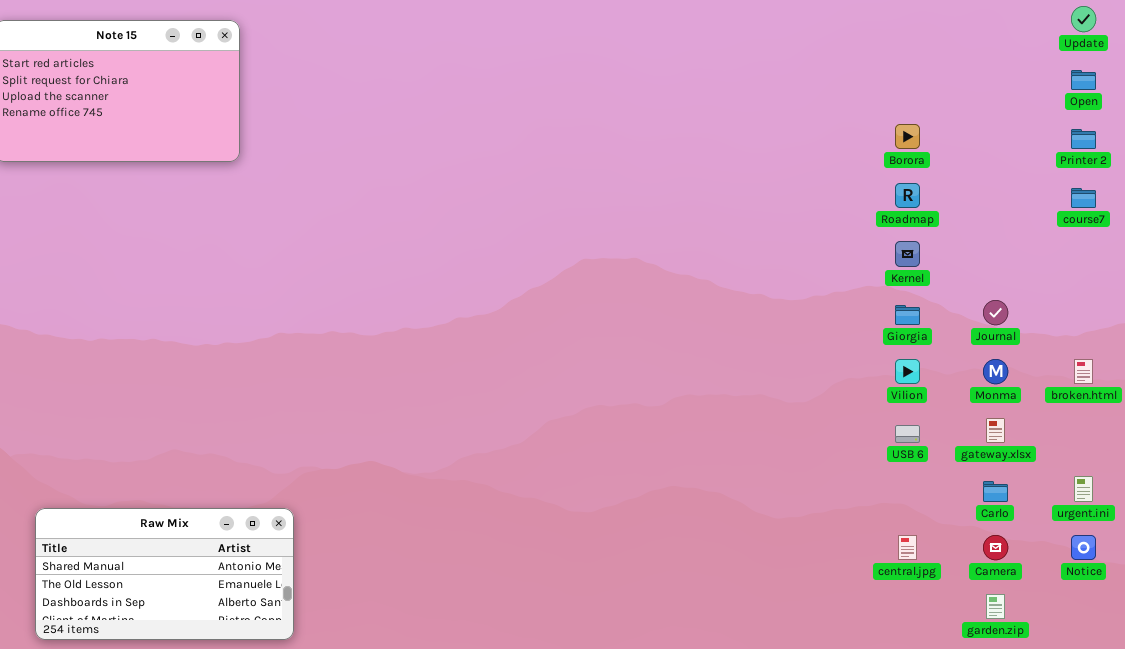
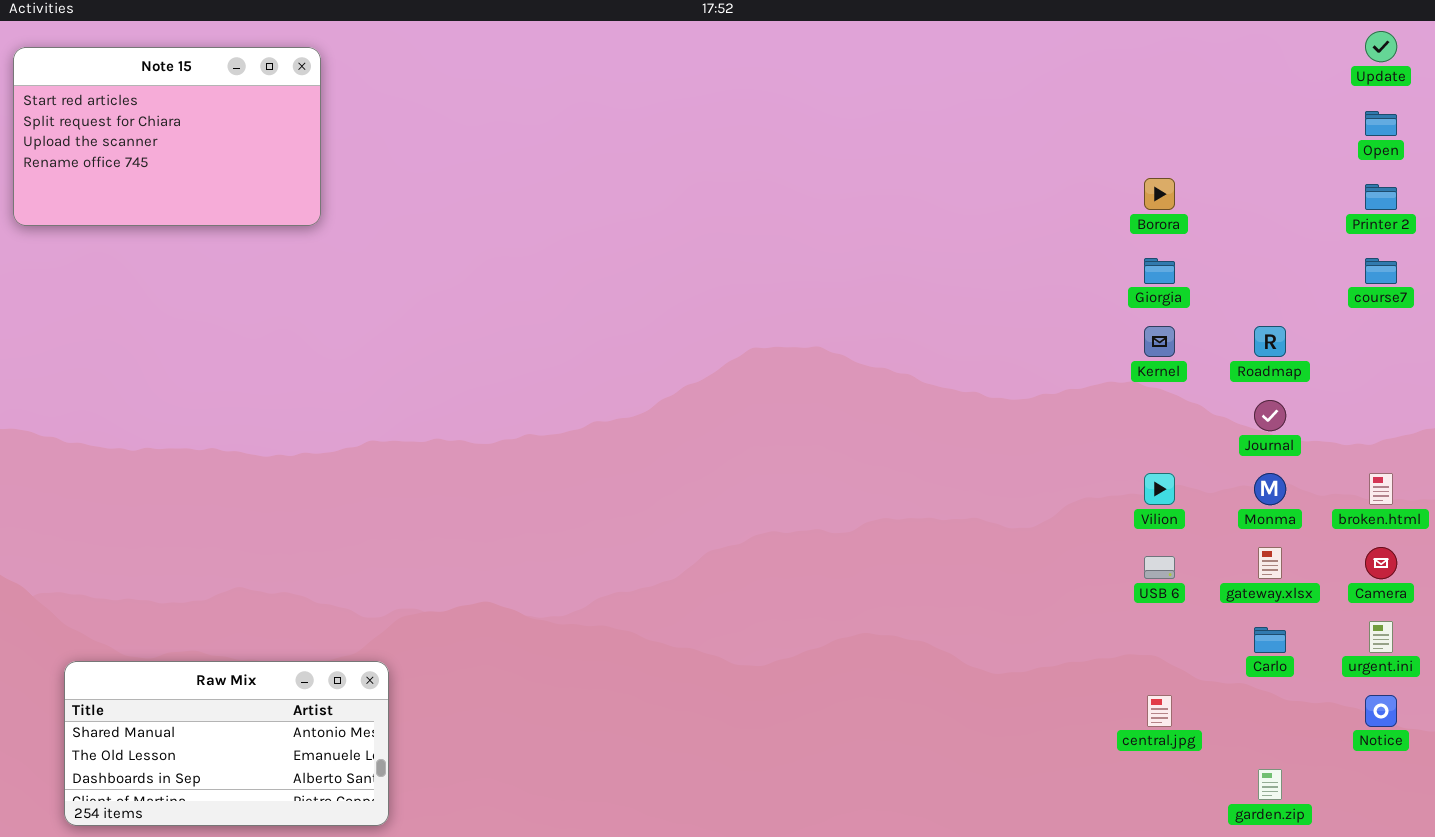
Roadmap: [895,183,920,208] -> [1254,326,1286,357], moved
Giorgia: [895,305,920,325] -> [1144,258,1175,284], moved
Camera: [983,535,1008,560] -> [1365,547,1397,579], moved

